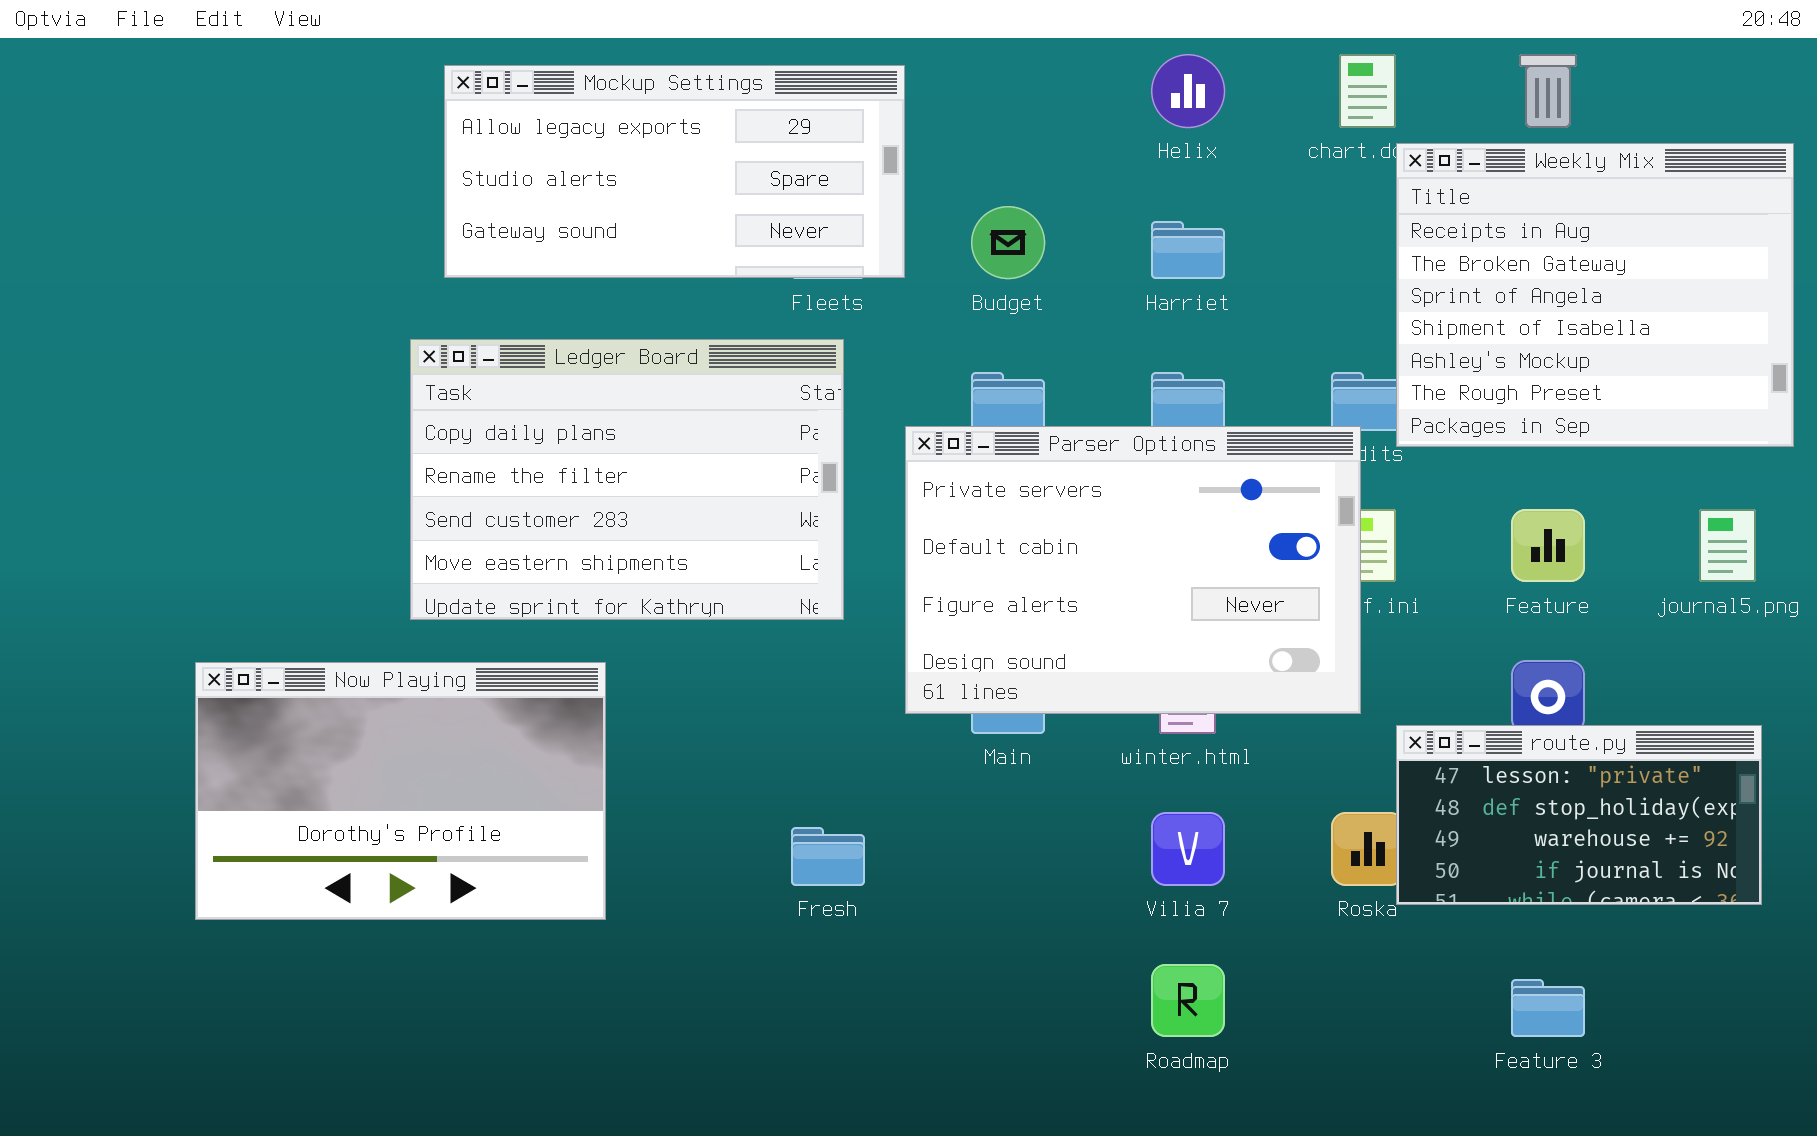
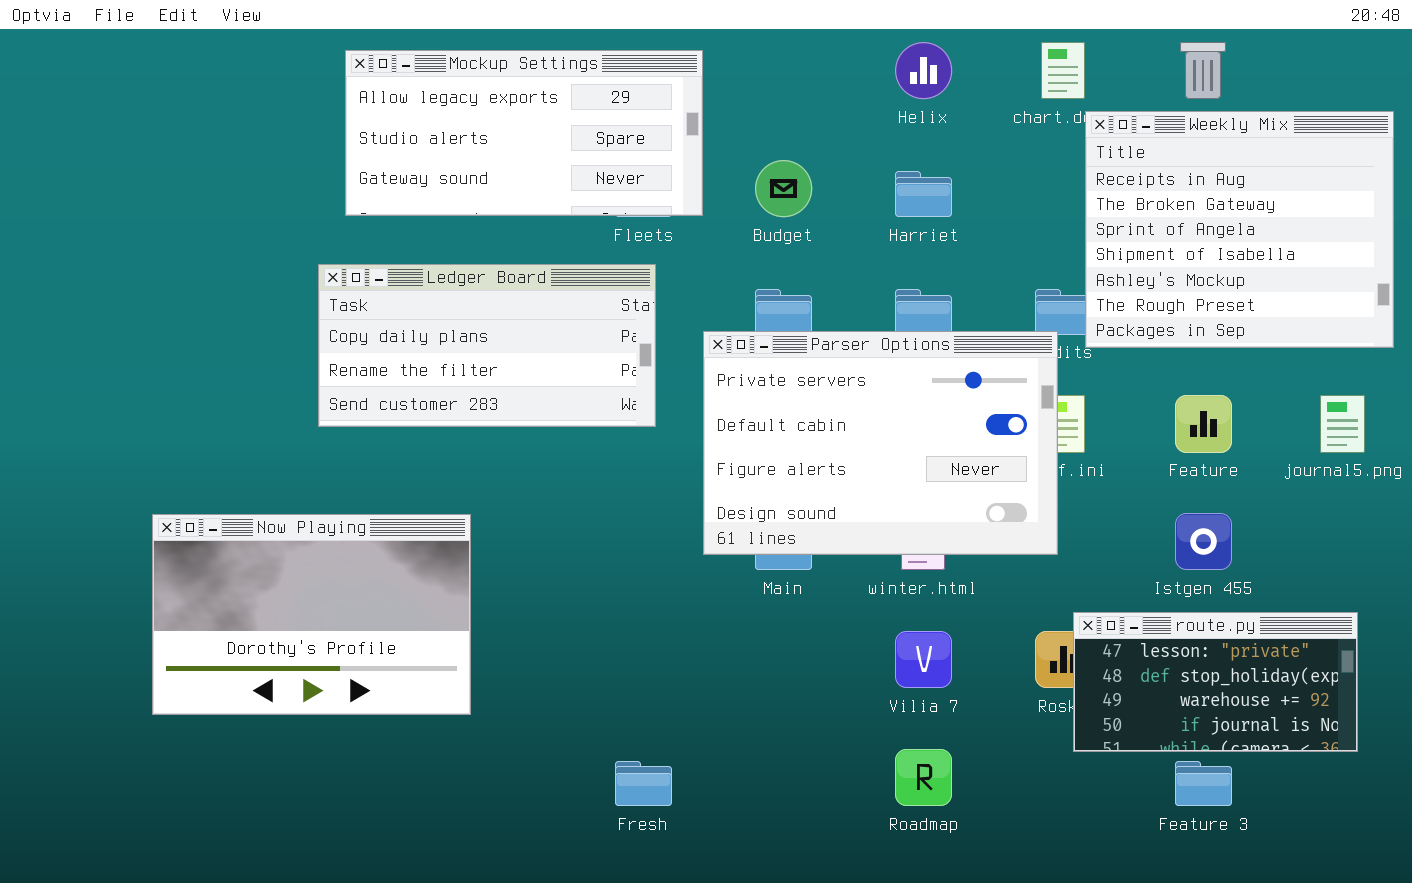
Ledger Board: [410,339,844,620] -> [318,264,656,427], resized
route.py: [1396,725,1762,905] -> [1073,612,1358,752], moved
Fresh: [791,827,865,886] -> [615,761,672,806], moved

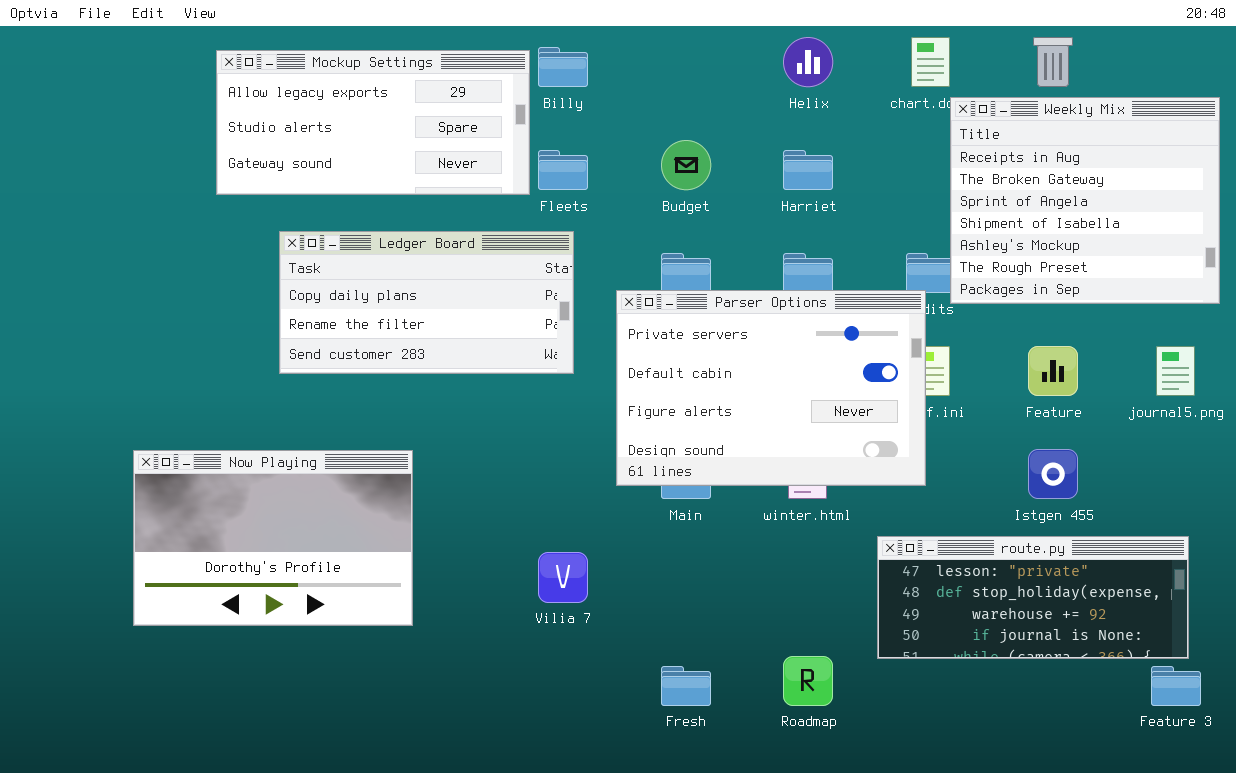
Mockup Settings: [345,50,703,216] -> [216,50,530,195], moved
route.py: [1073,612,1358,752] -> [877,536,1189,659], resized
Vilia 7: [895,631,952,688] -> [538,552,588,603], moved
Fresh: [615,761,672,806] -> [661,666,711,706], moved
Feature 3: [1175,761,1232,806] -> [1151,666,1201,706], moved

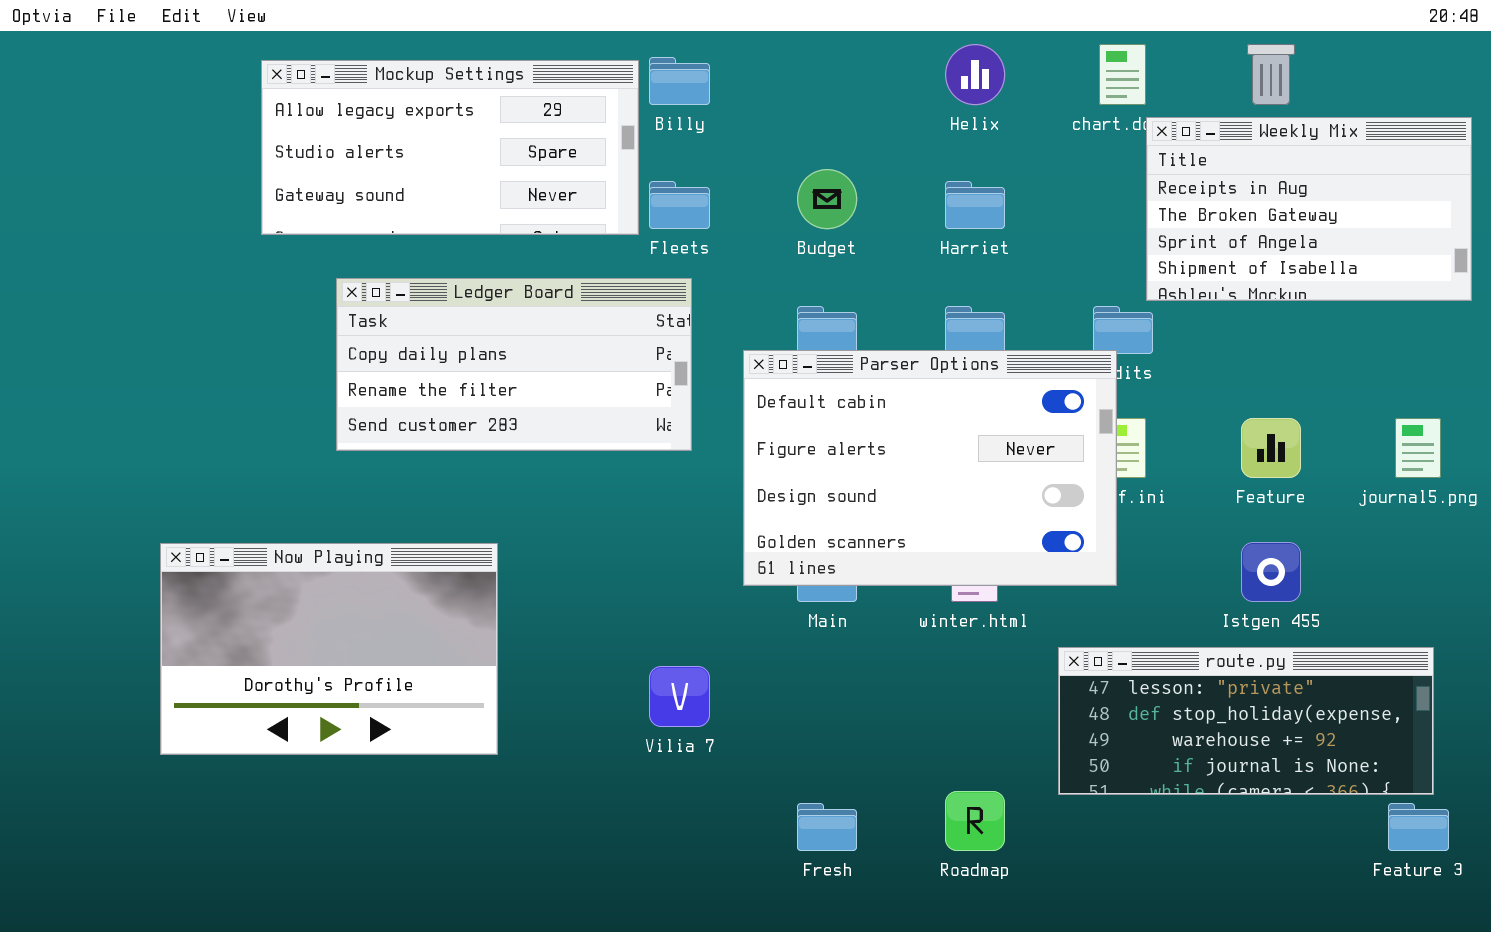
Weekly Mix: [950,97,1220,304] -> [1146,117,1472,301], resized
Parser Options: [616,290,926,486] -> [743,350,1117,586], scrolled down 1 row

